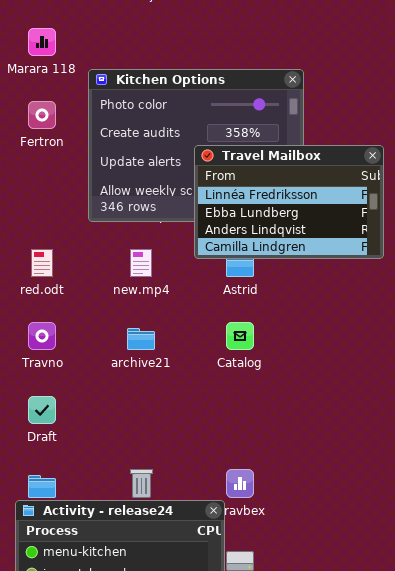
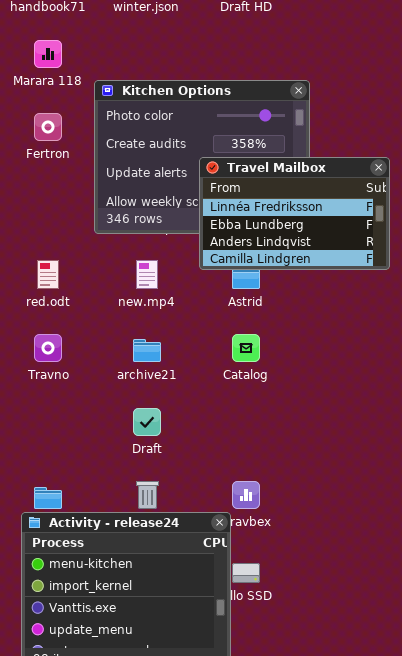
Draft: [28,396,56,424] -> [133,408,161,436], moved

